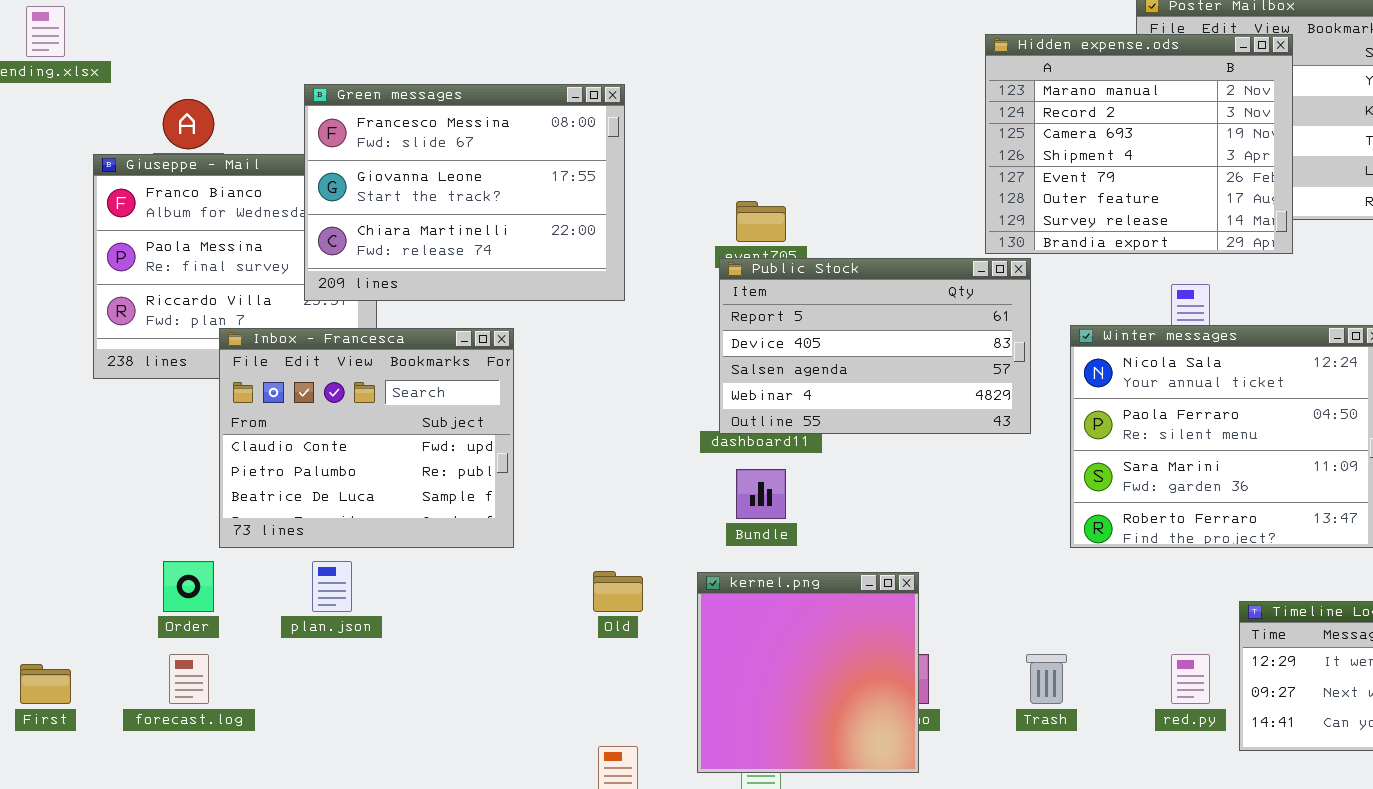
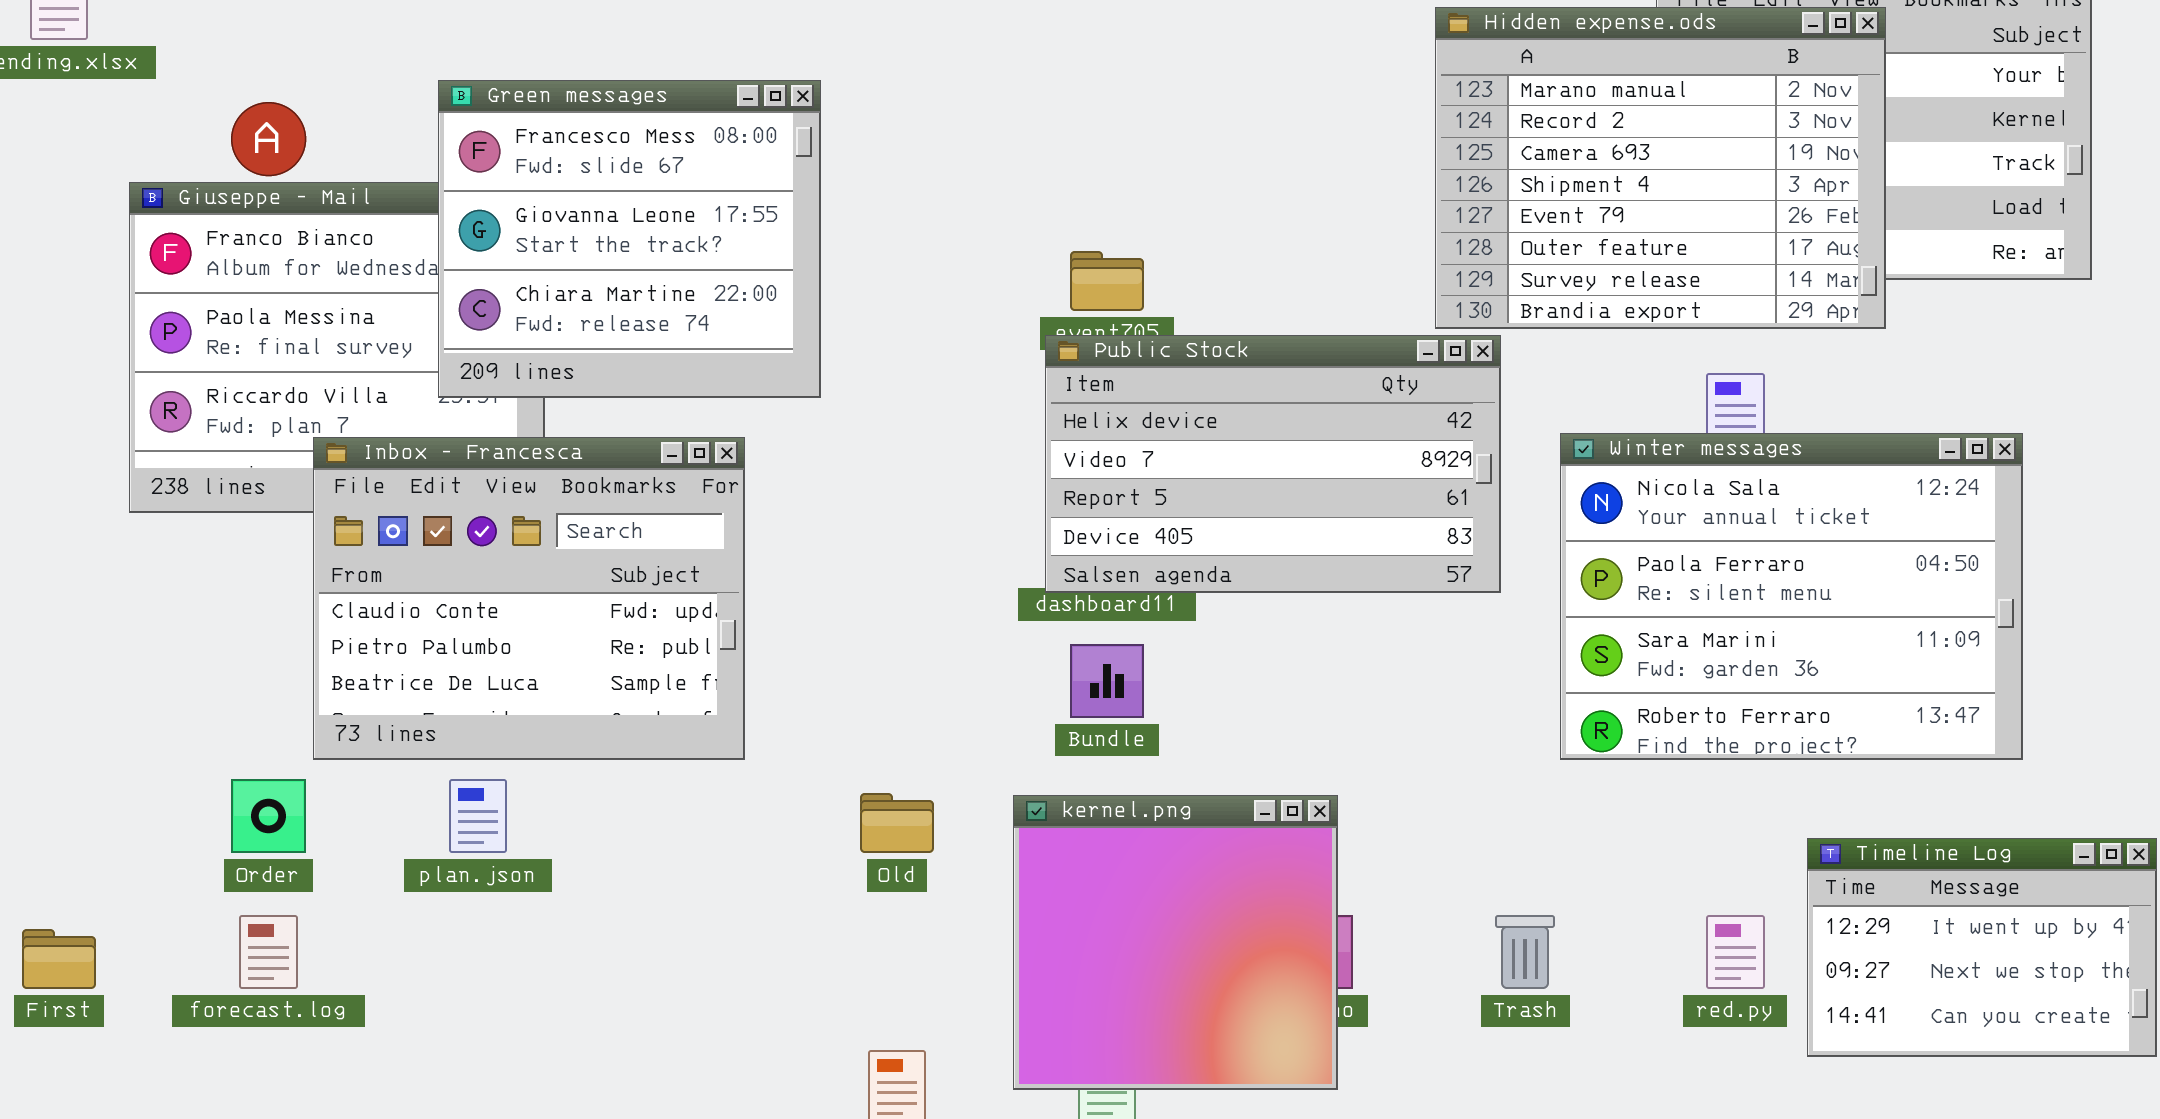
Green messages: [304,84,625,301] -> [438,80,821,398], resized
Public Stock: [719,258,1031,434] -> [1045,335,1501,593], scrolled up 2 rows

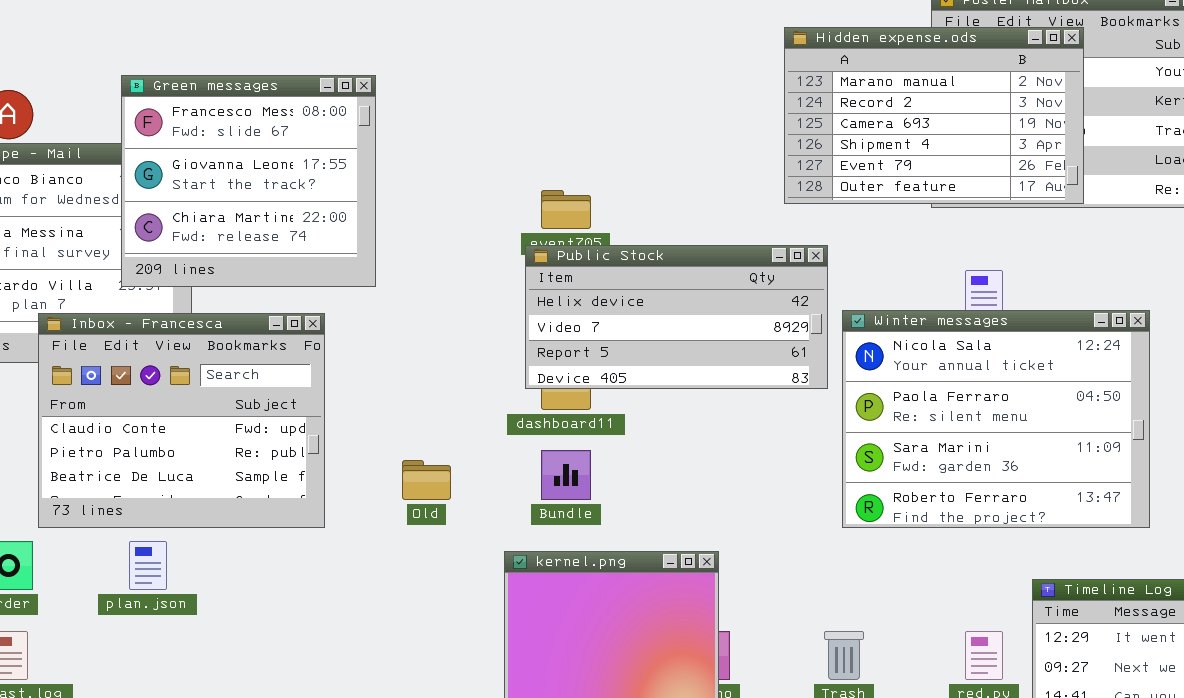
Hidden expense.ods: [1435,7,1886,329] -> [784,27,1084,204], resized
Public Stock: [1045,335,1501,593] -> [525,245,828,389], resized
Winter messages: [1560,433,2023,760] -> [842,310,1150,528], moved
Old: [860,793,934,853] -> [402,460,451,500], moved

